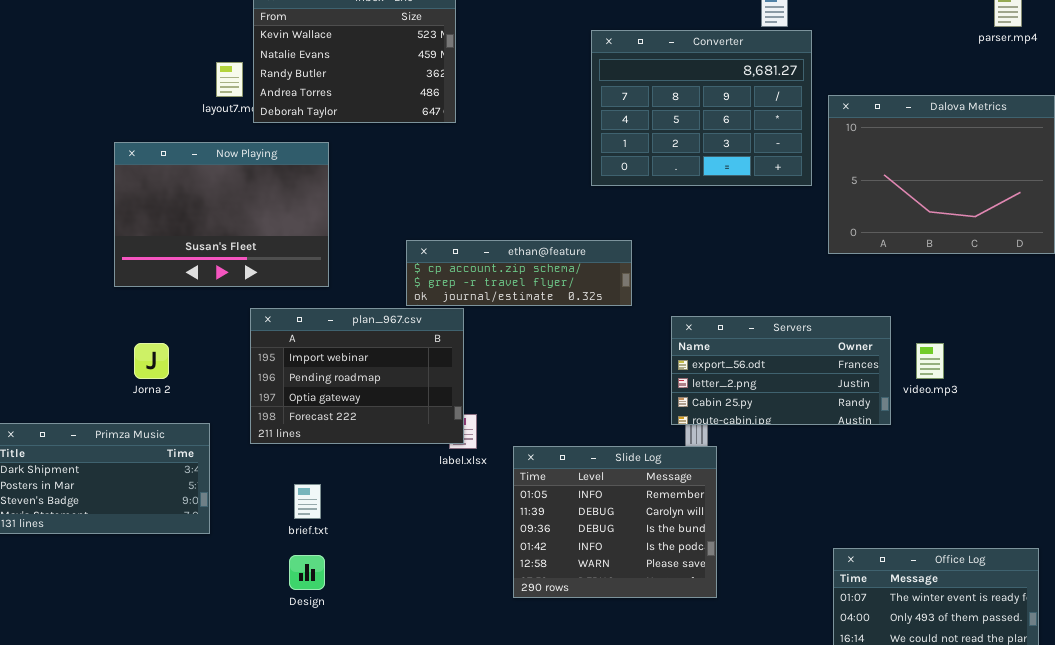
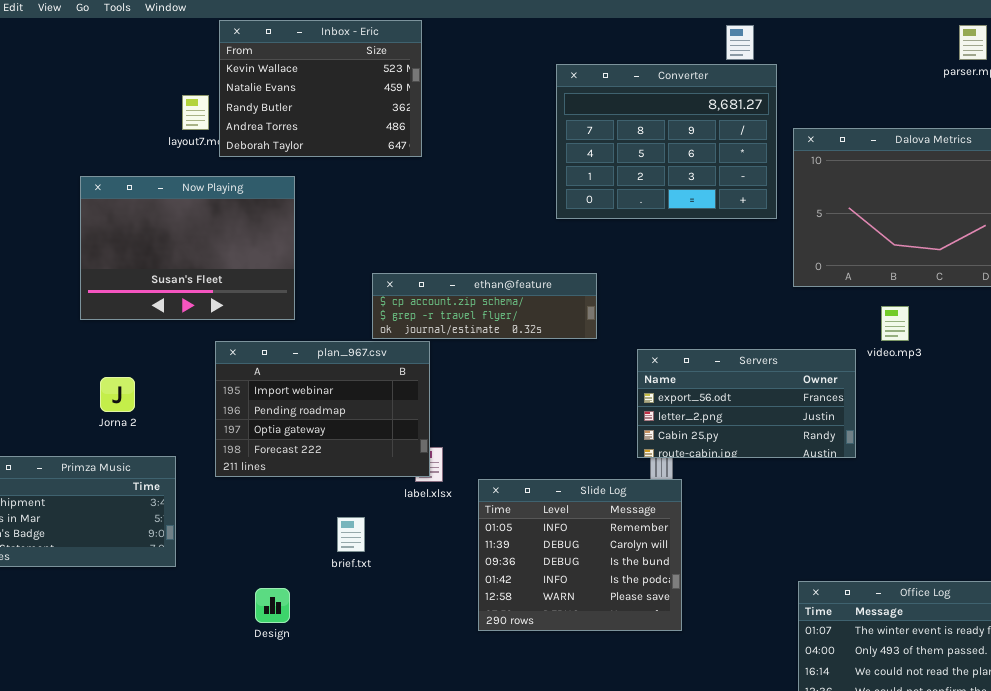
video.mp3: [916,343,944,379] -> [881,306,909,341], moved
brief.txt: [294,484,321,519] -> [337,517,365,552], moved

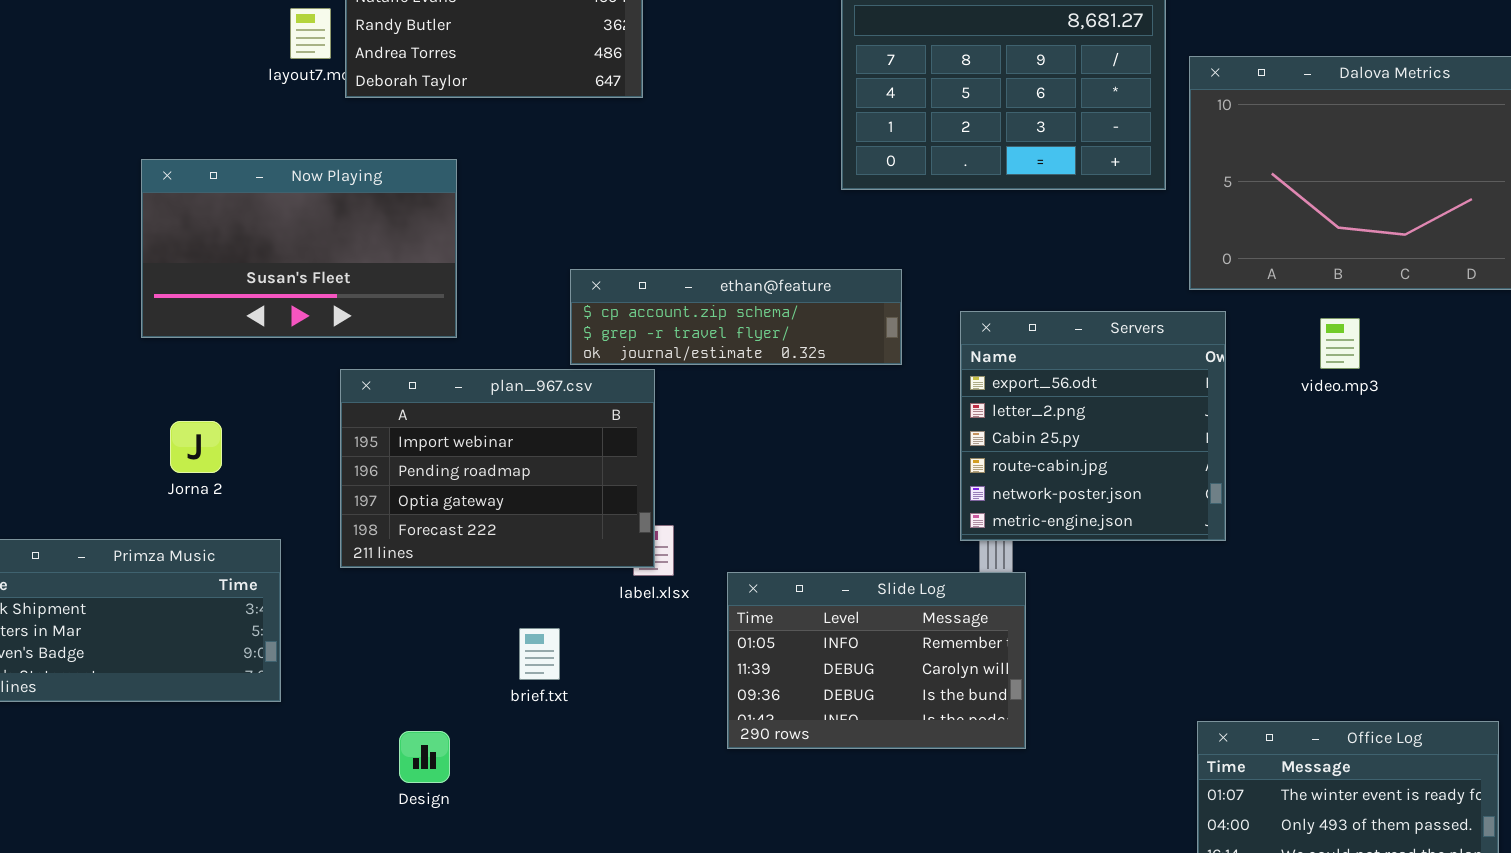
Now Playing: [80,176,295,320] -> [141,159,457,338], resized
Servers: [637,349,856,458] -> [960,311,1226,541], resized
Slide Log: [478,479,682,631] -> [727,572,1026,749], resized

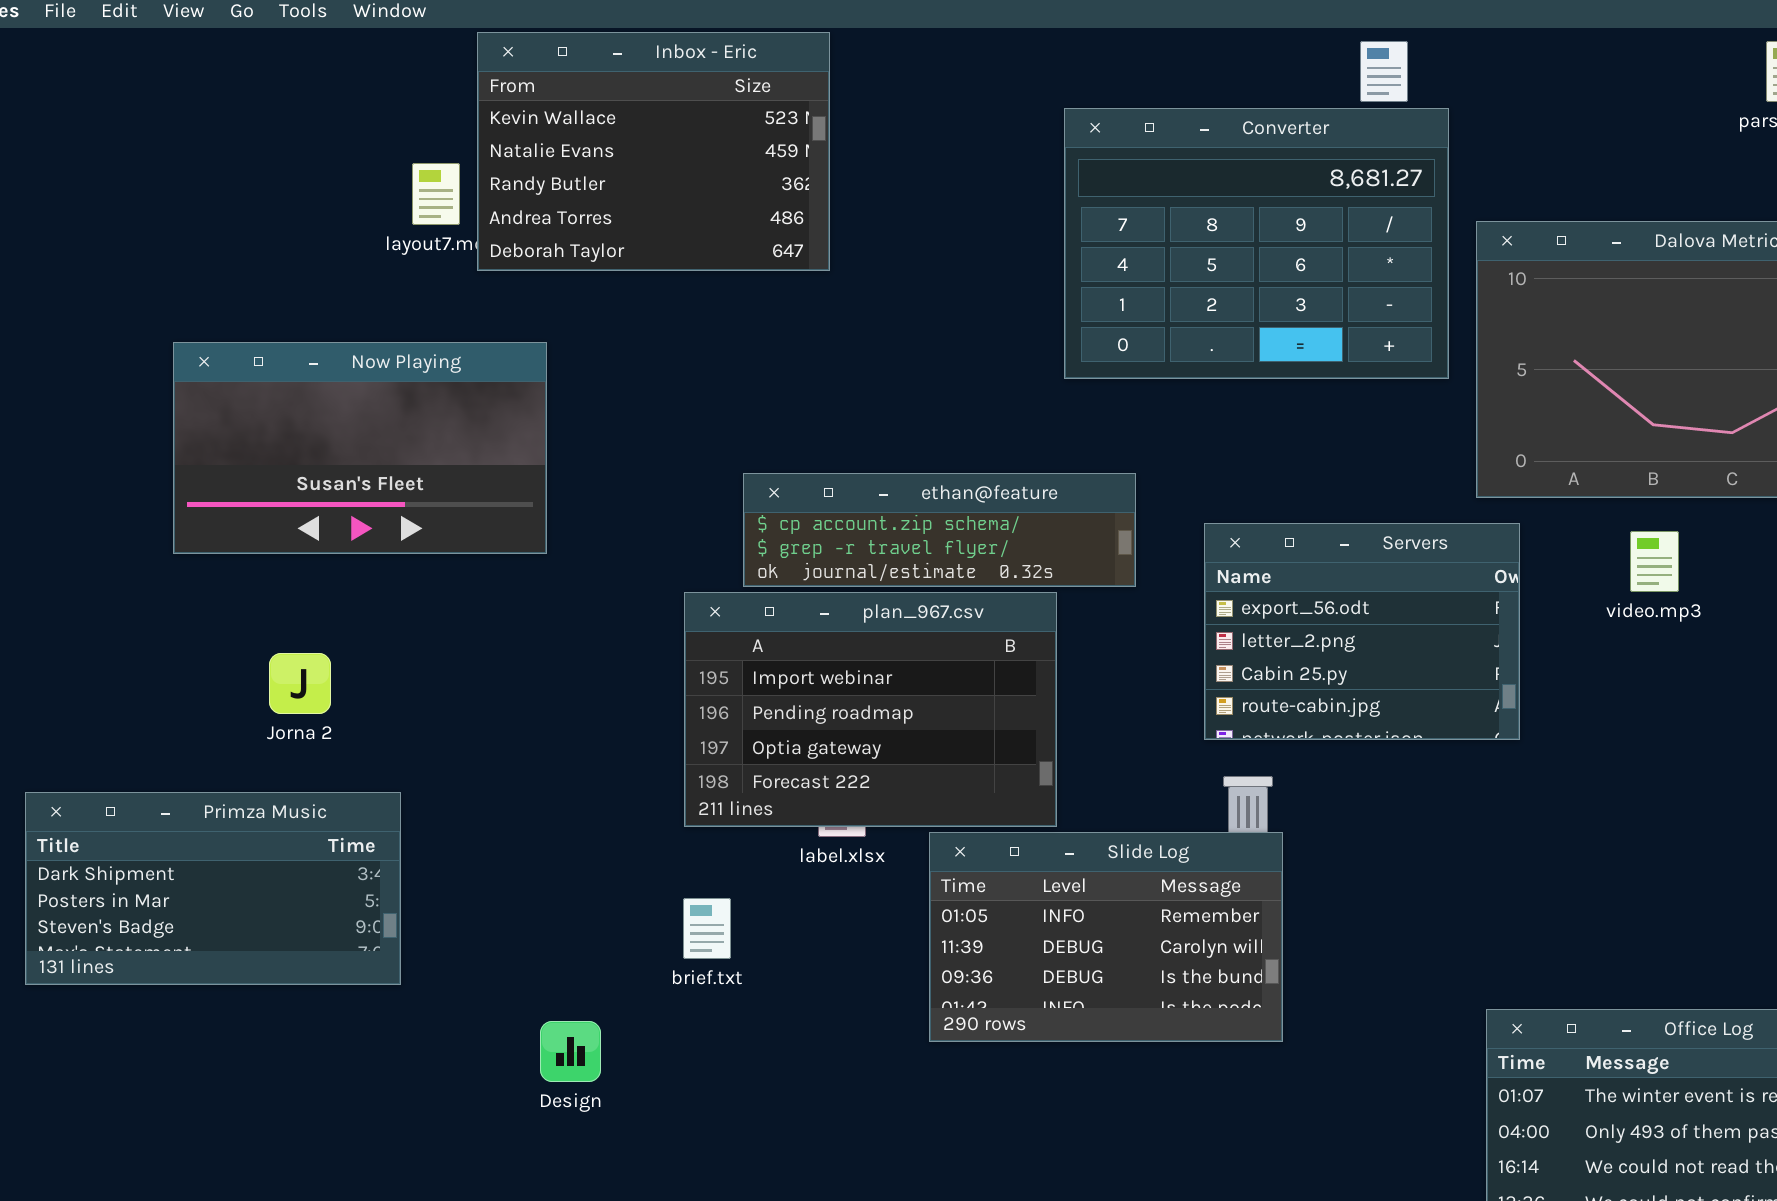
Now Playing: [141,159,457,338] -> [173,342,547,554], moved
Servers: [960,311,1226,541] -> [1204,523,1520,740], resized
plan_967.csv: [340,369,655,568] -> [684,592,1057,827], moved

